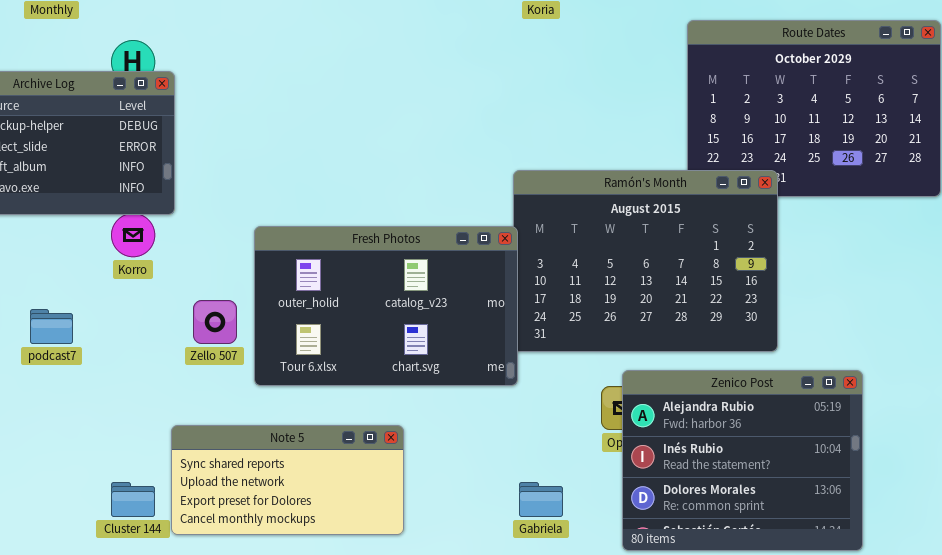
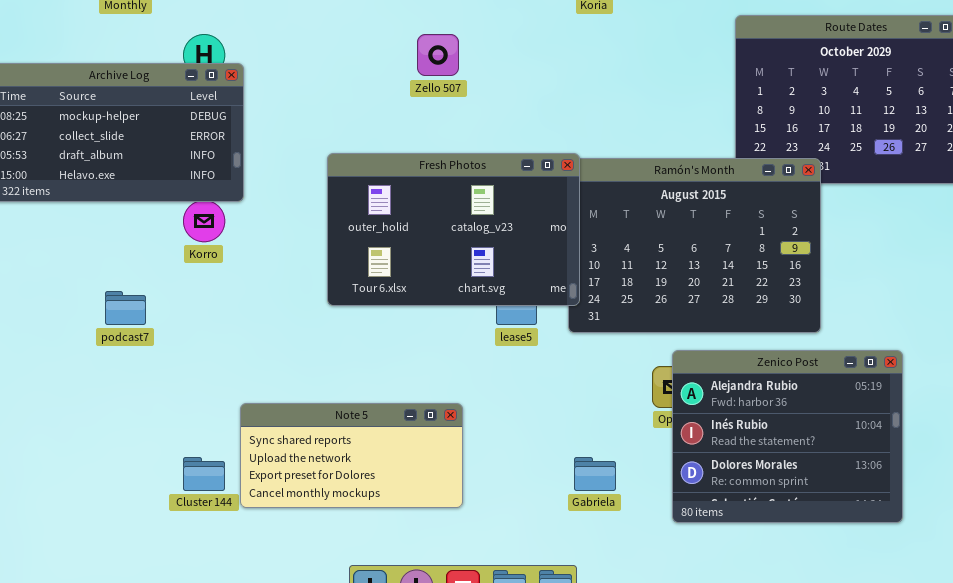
Fresh Photos: [254,226,518,386] -> [327,153,580,306], moved
Zello 507: [193,300,237,344] -> [417,34,459,76], moved

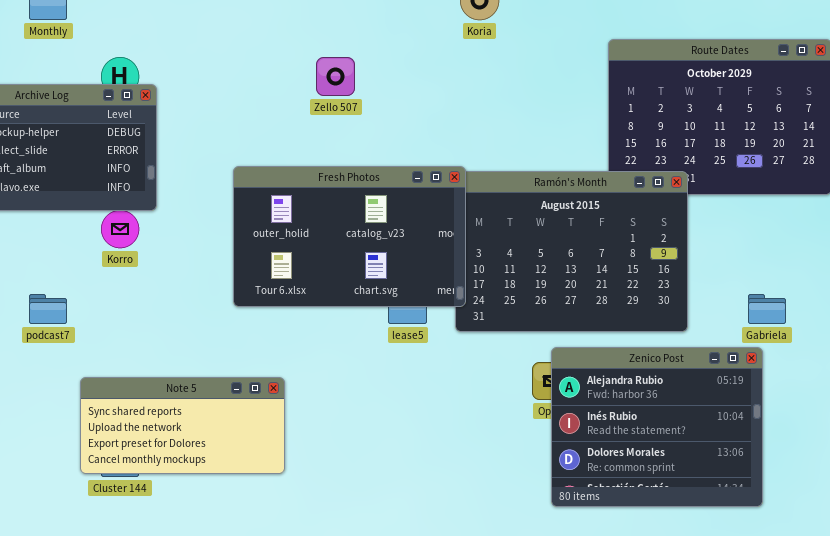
Note 5: [240,403,463,508] -> [80,377,285,474], moved
Gabriela: [574,457,616,491] -> [748,294,786,324], moved

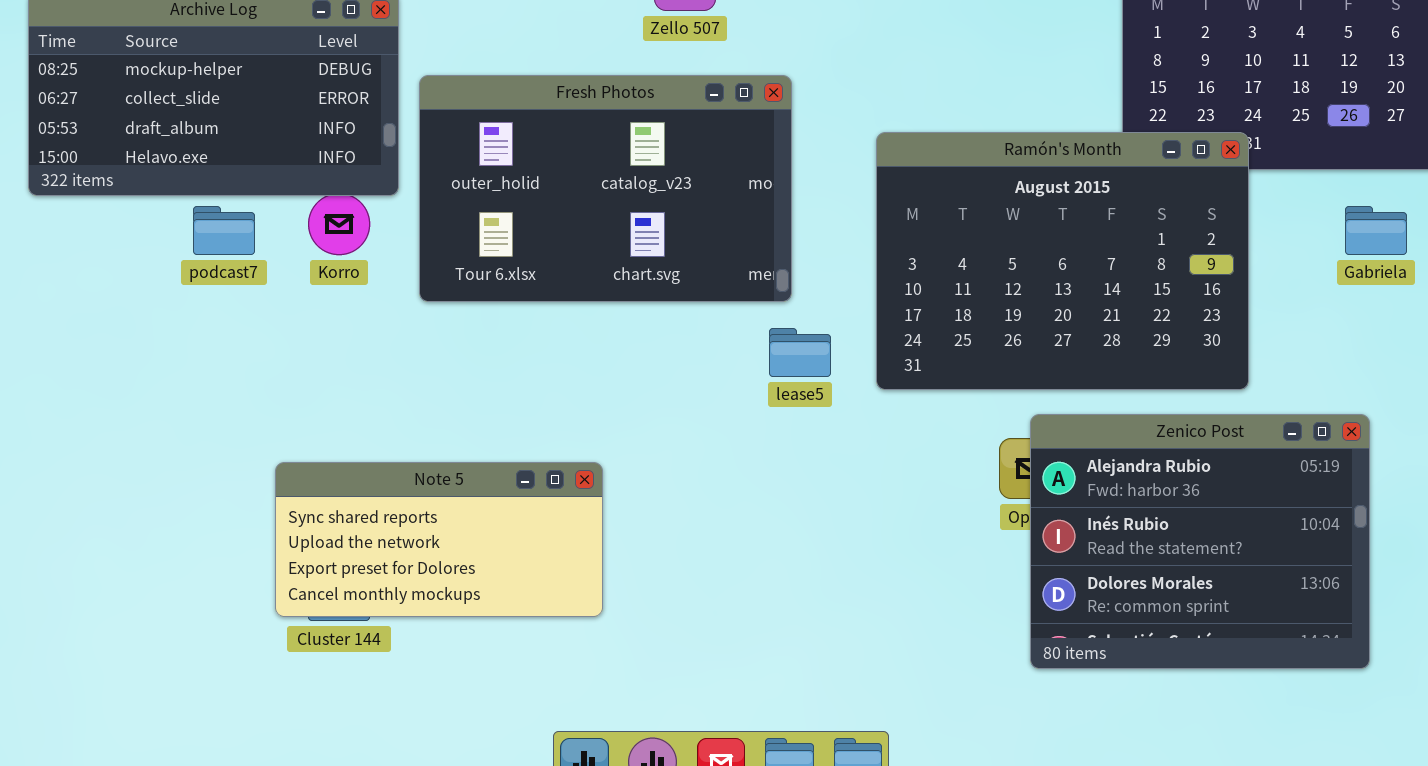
Fresh Photos: [233,166,466,307] -> [419,75,792,302], moved
podcast7: [29,294,67,324] -> [193,206,255,255], moved
Gabriela: [748,294,786,324] -> [1345,206,1407,255], moved

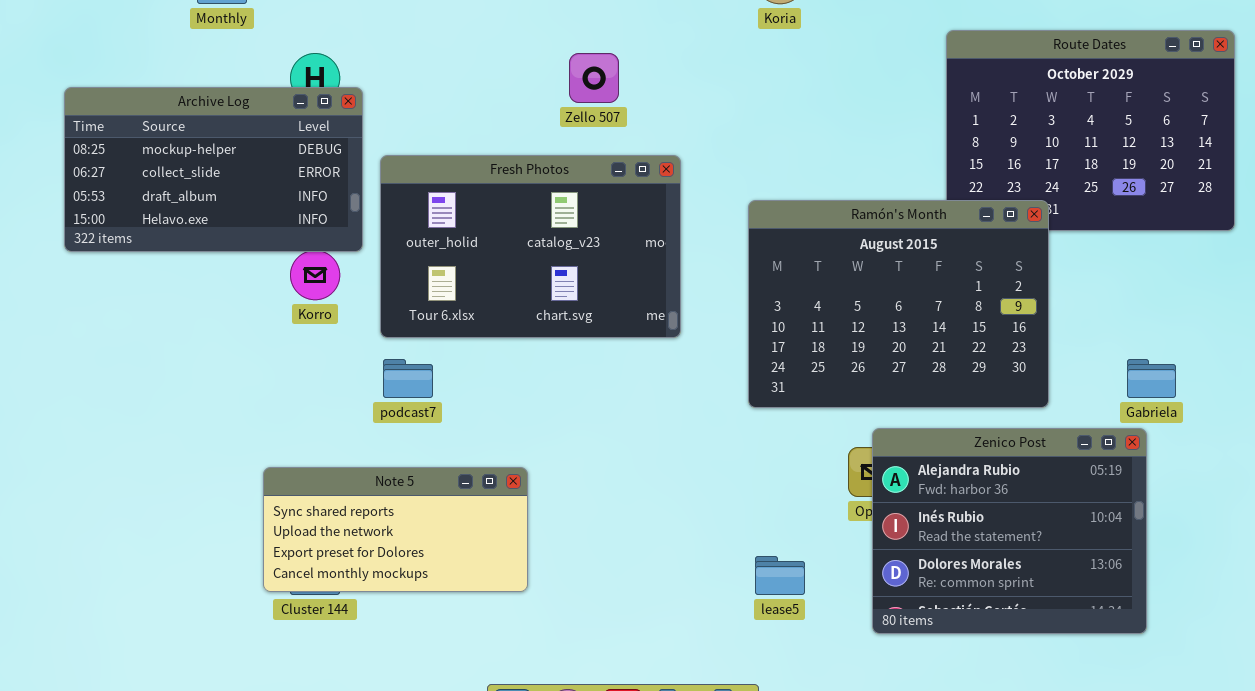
podcast7: [193,206,255,255] -> [383,359,433,398], moved
Gabriela: [1345,206,1407,255] -> [1127,359,1176,398], moved
lease5: [769,328,831,377] -> [755,556,805,595], moved

